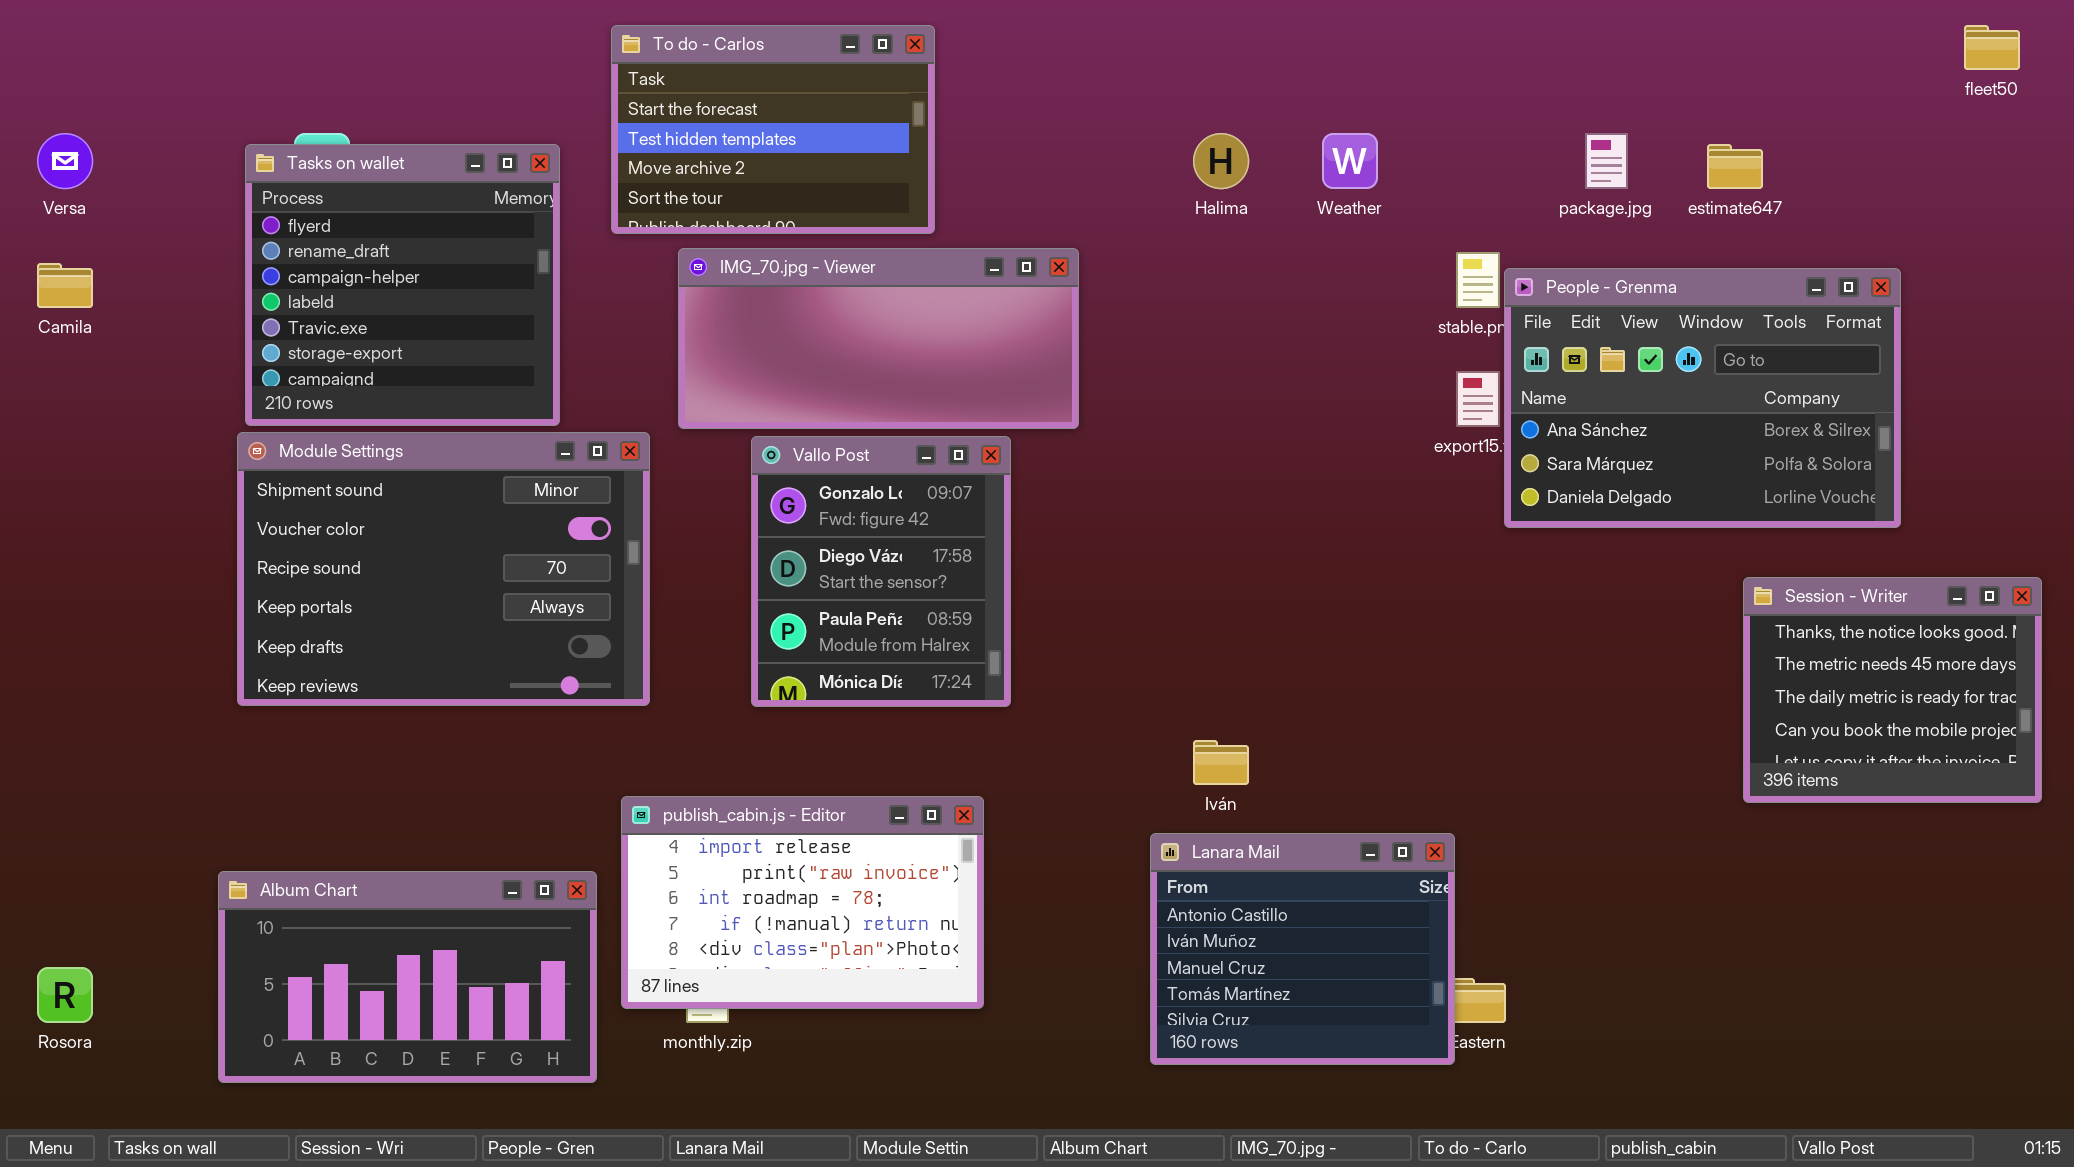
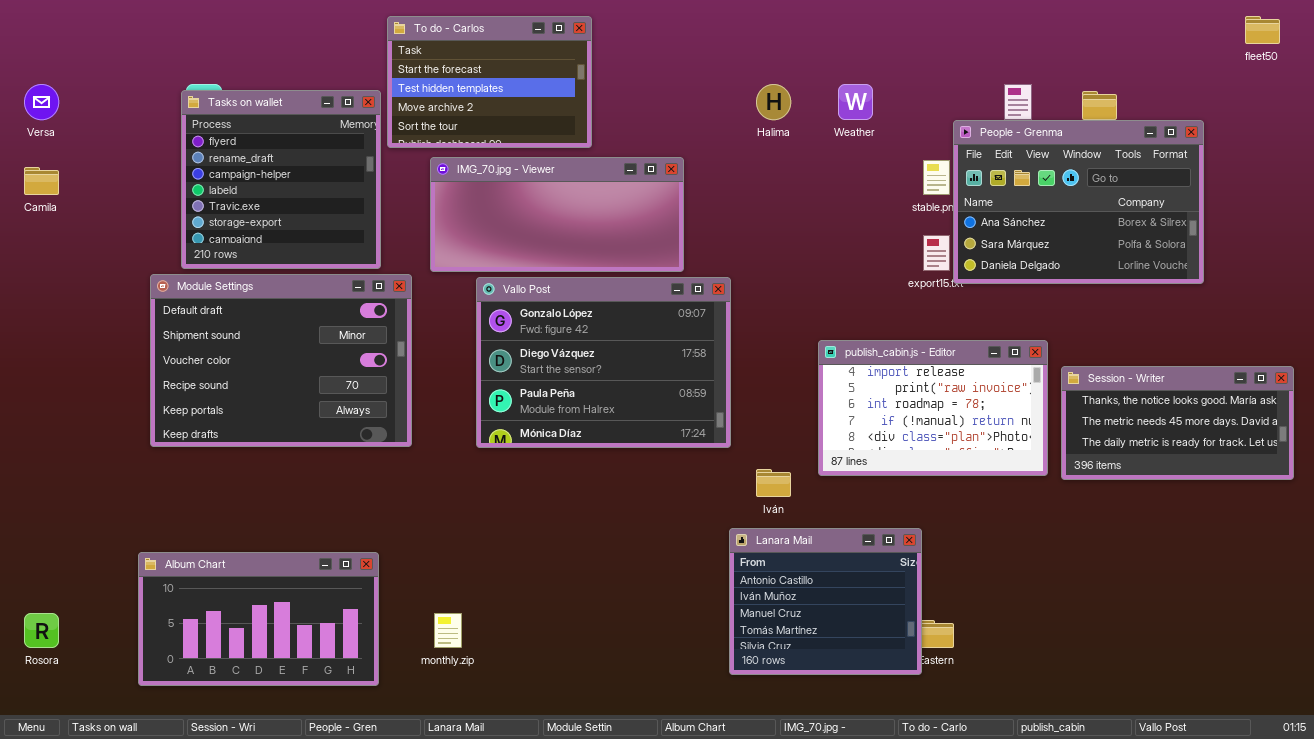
Tasks on wallet: [245,144,560,426] -> [181,90,381,269], moved
People - Grenma: [1504,268,1901,528] -> [953,120,1204,284], moved
Module Settings: [237,432,650,706] -> [150,274,412,447], scrolled up 1 row
Vallo Post: [751,436,1011,707] -> [476,277,731,448], resized
Session - Writer: [1743,577,2042,803] -> [1061,366,1294,480], resized
publish_cabin.js - Editor: [621,796,984,1009] -> [818,340,1048,476], moved

